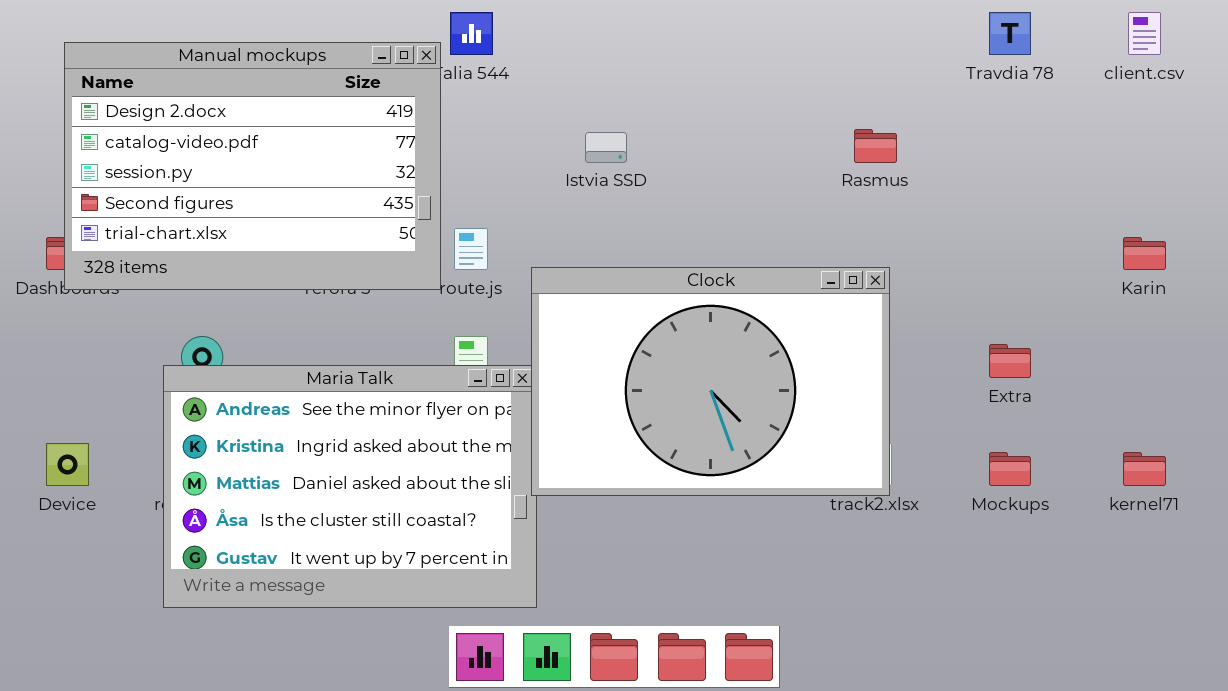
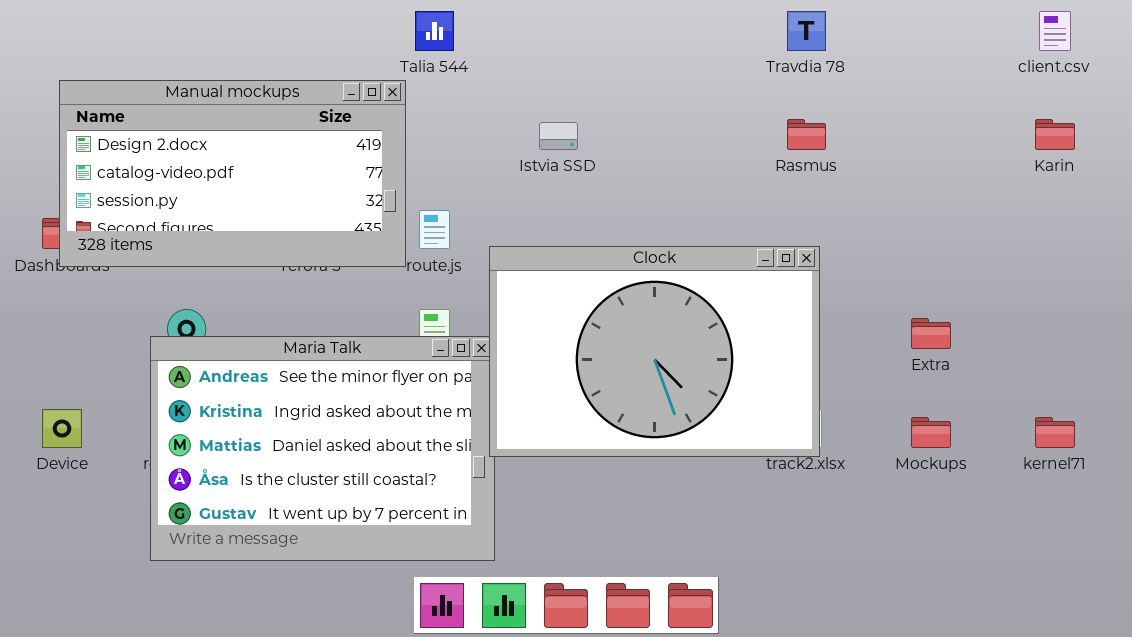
Travdia 78: [989,12,1031,55] -> [787,11,826,51], moved
Manual mockups: [64,42,441,290] -> [59,80,406,267], resized
Karin: [1123,237,1166,270] -> [1035,119,1075,150], moved

